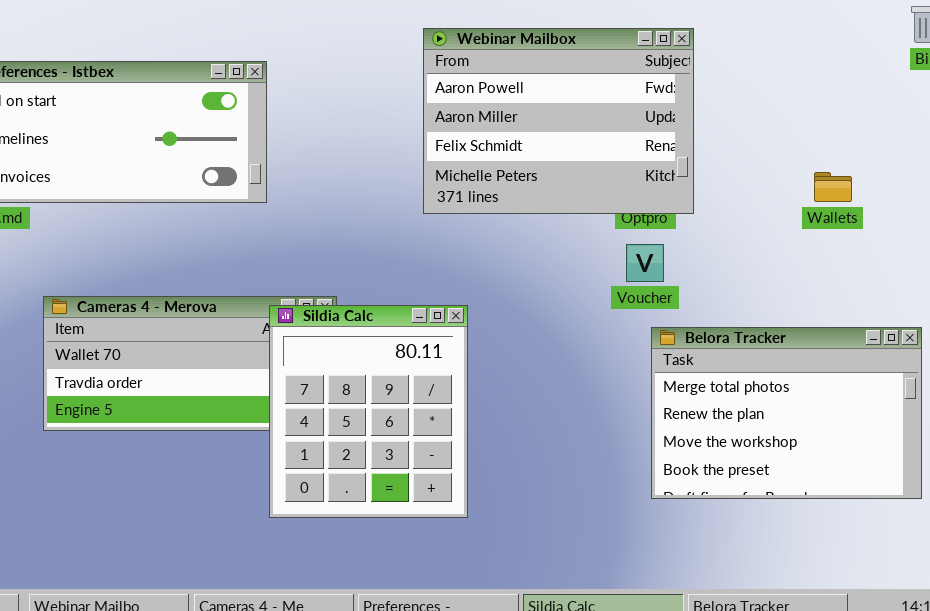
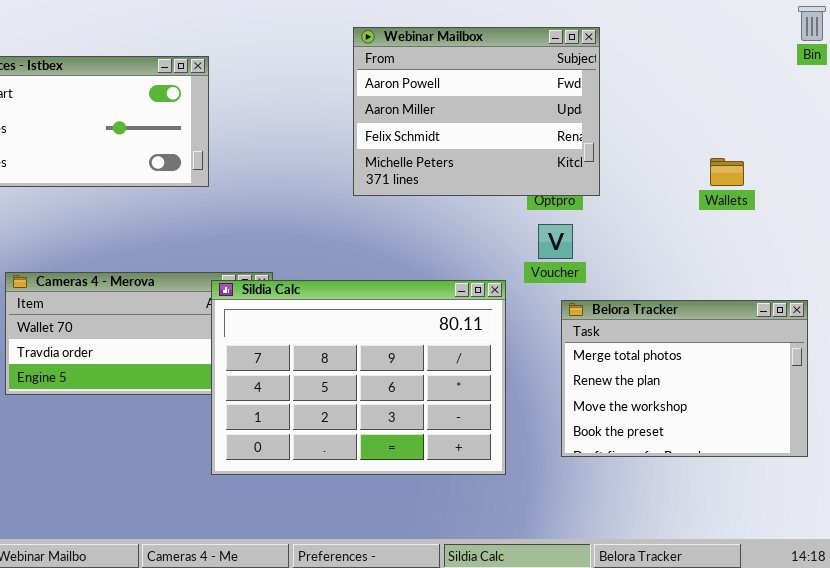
Sildia Calc: [269,305,468,518] -> [211,280,506,475], resized

